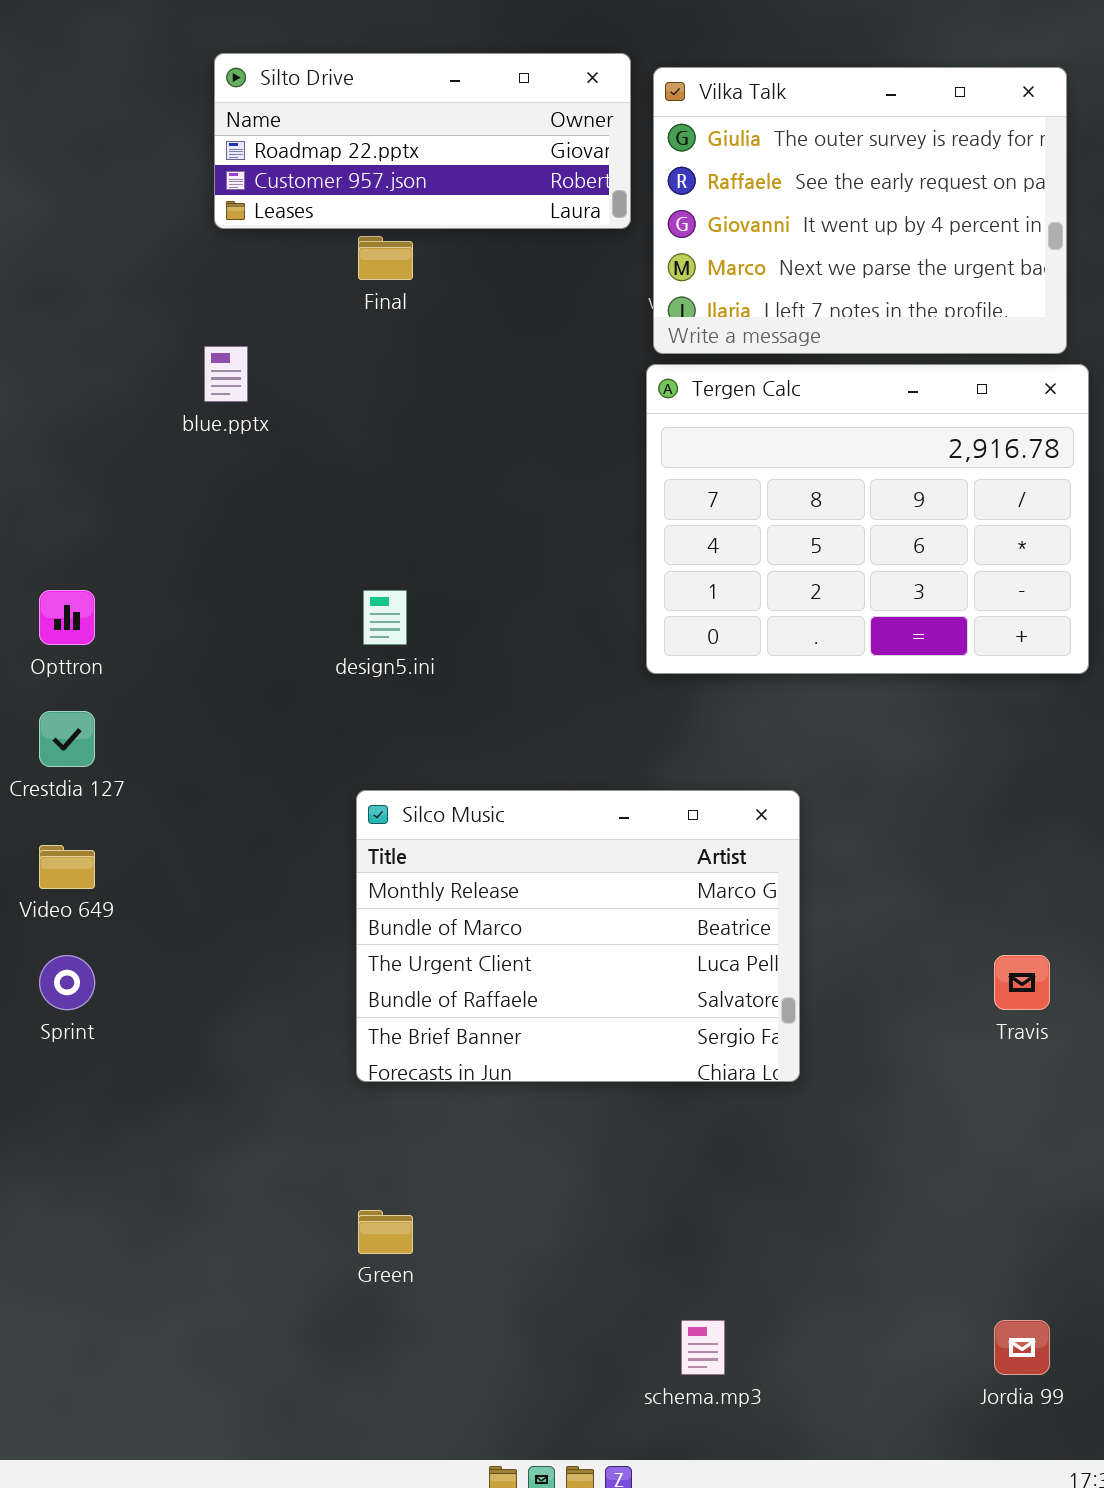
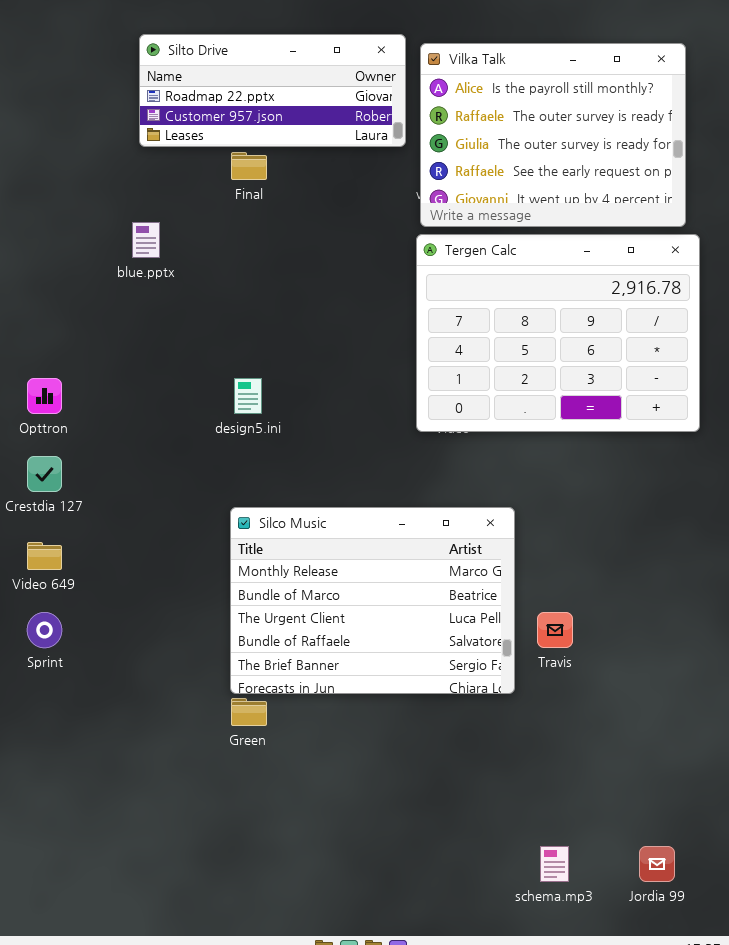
Vilka Talk: [653,67,1067,354] -> [420,43,686,227], scrolled up 2 rows
Travis: [994,955,1050,1010] -> [537,612,573,648], moved
Green: [358,1210,413,1254] -> [231,698,267,726], moved
schema.mp3: [681,1320,725,1375] -> [540,846,569,882], moved

